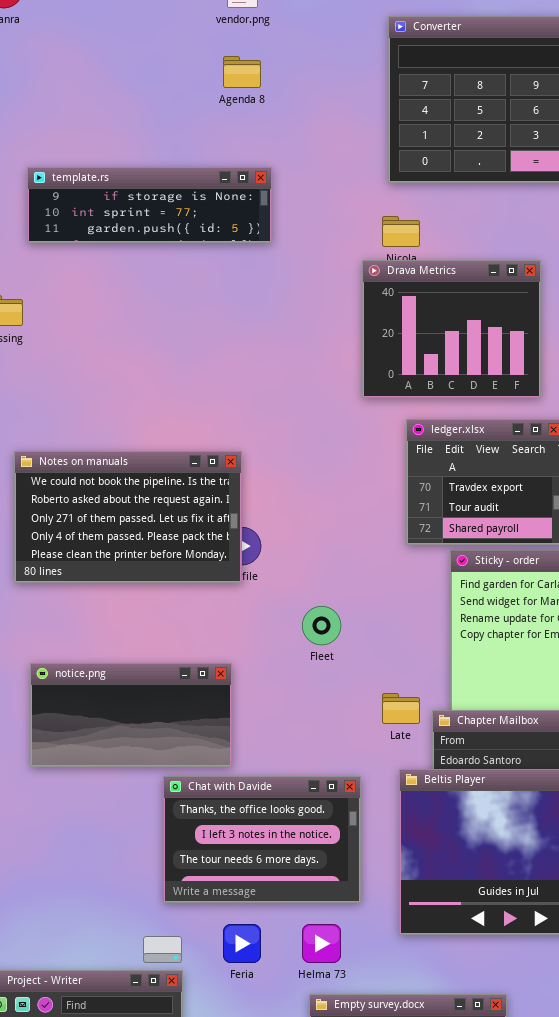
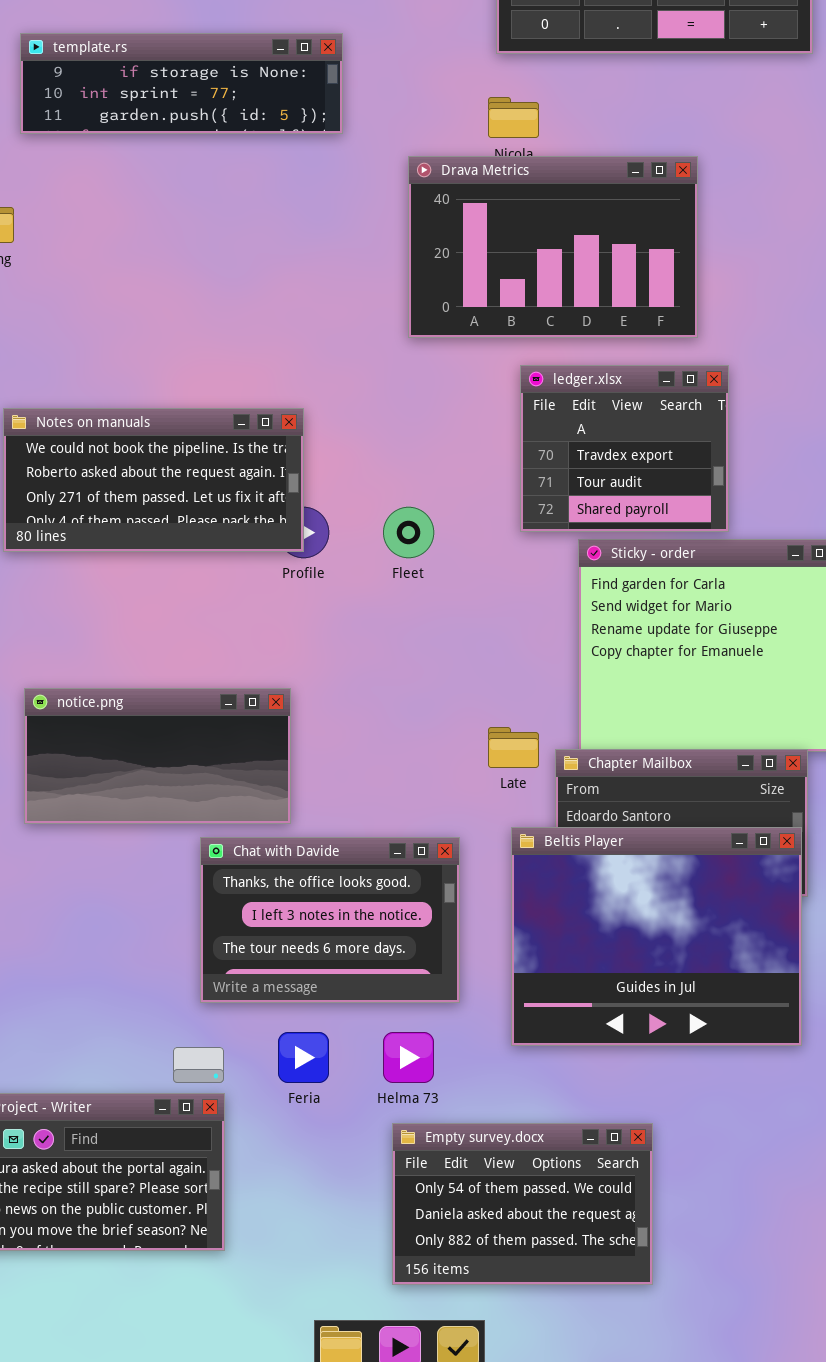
Drava Metrics: [362,260,541,398] -> [408,156,698,338], resized
Notes on manuals: [14,451,242,583] -> [3,408,304,552], resized
Fleet: [302,606,341,645] -> [383,507,434,558], moved

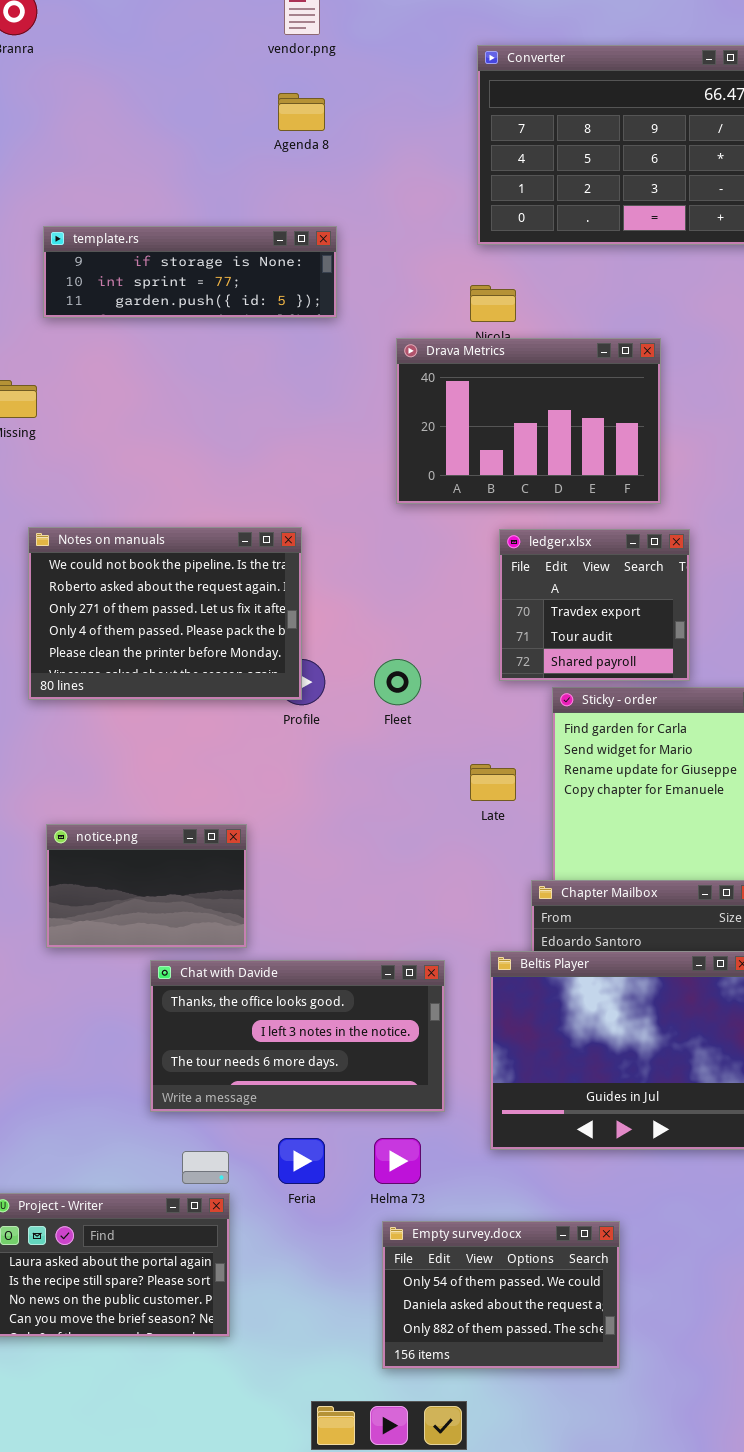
Notes on manuals: [3,408,304,552] -> [28,527,302,700], resized
notice.png: [24,688,291,824] -> [46,824,247,948], resized
Late: [488,727,539,768] -> [470,764,516,801], moved
Chat with Davide: [200,837,460,1003] -> [150,960,445,1112], resized

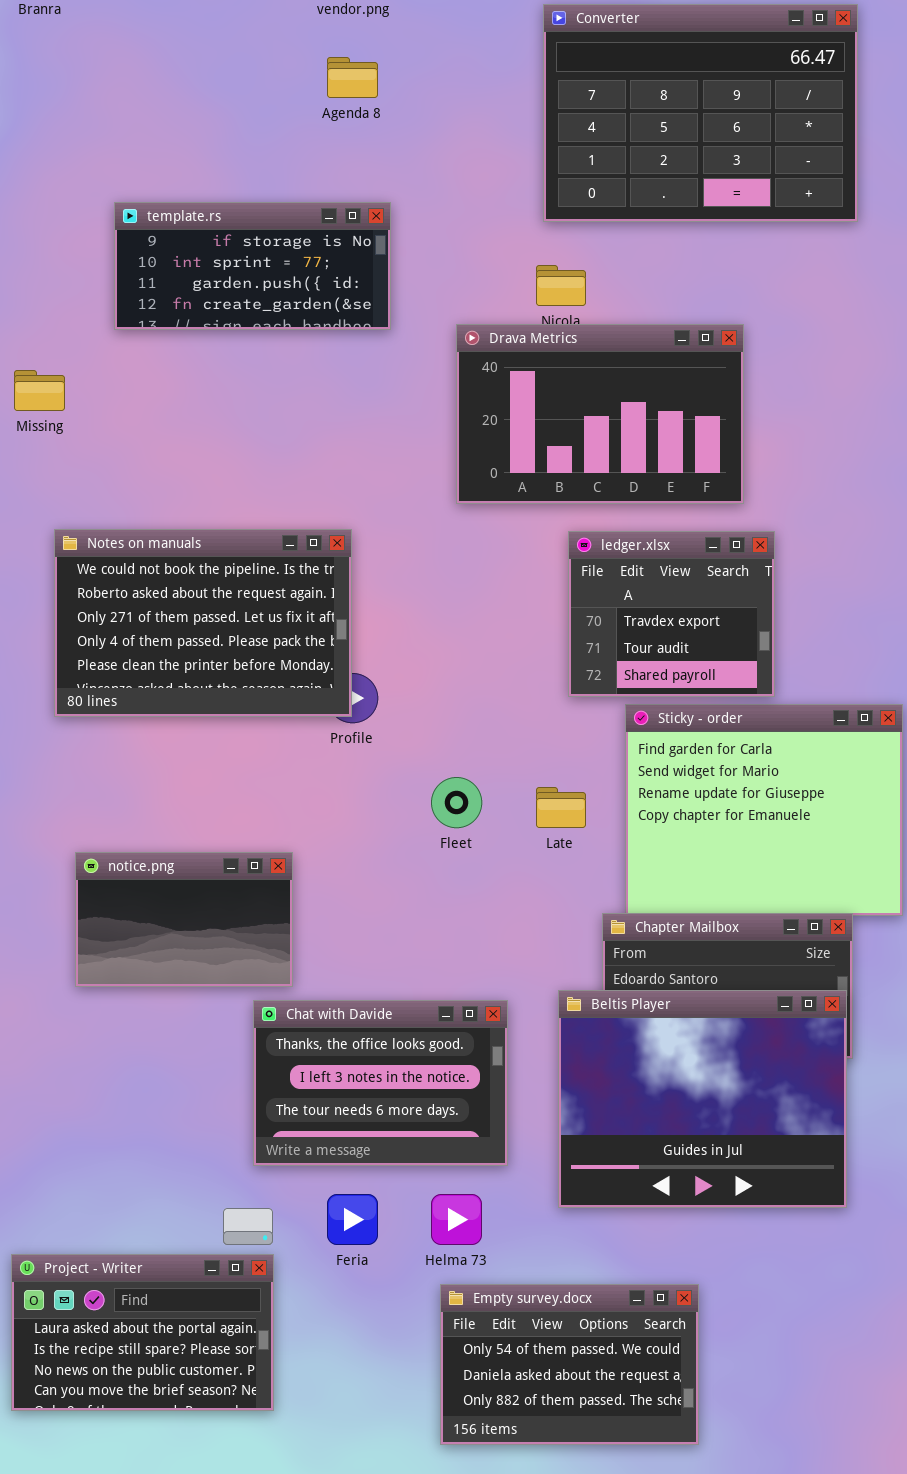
template.rs: [43,226,337,318] -> [114,202,391,330], resized
Fleet: [374,659,421,705] -> [431,777,482,828], moved
Chat with Davide: [150,960,445,1112] -> [253,1000,508,1166], resized

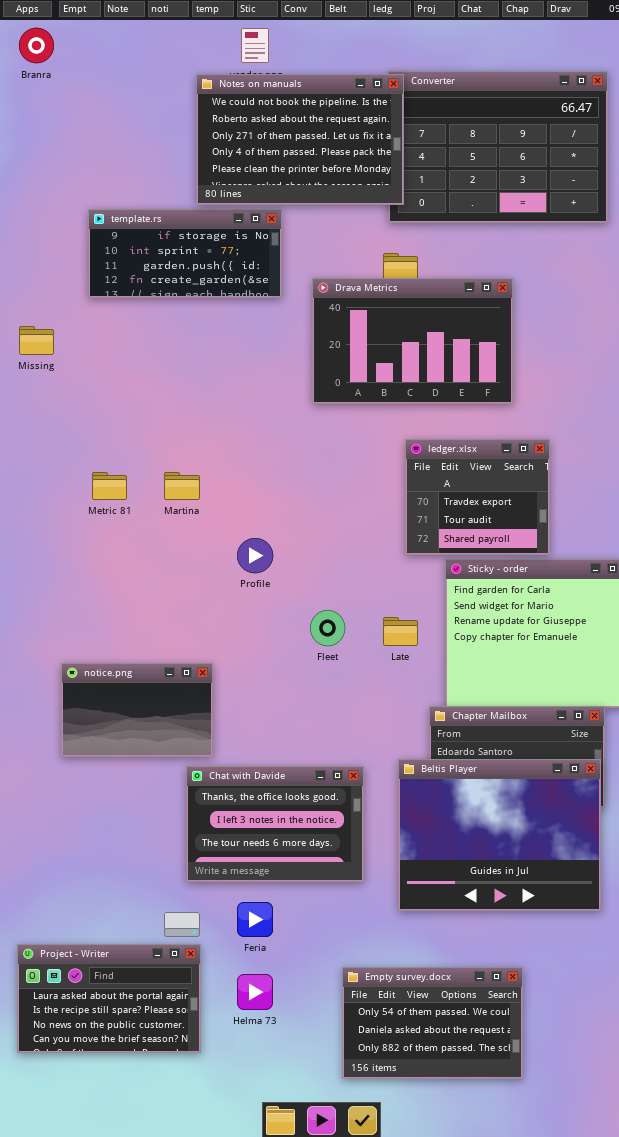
Drava Metrics: [456,324,744,504] -> [312,278,513,404], moved
Notes on manuals: [54,529,352,717] -> [196,74,404,205], moved
Helma 73: [431,1194,482,1245] -> [237,974,273,1010], moved
Empty survey.docx: [440,1284,699,1445] -> [342,967,523,1079], moved

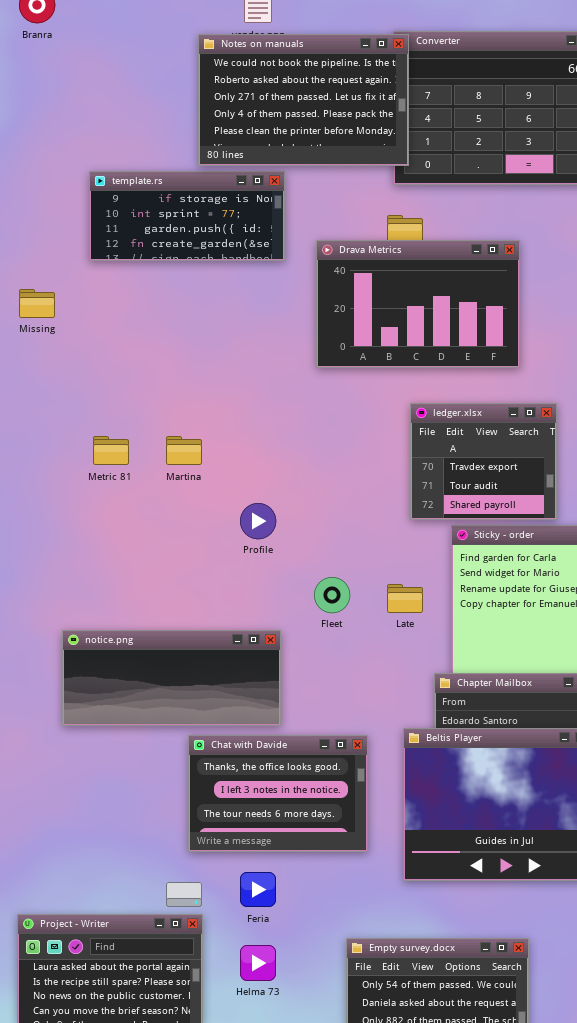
notice.png: [61,663,213,757] -> [62,630,281,726], resized

